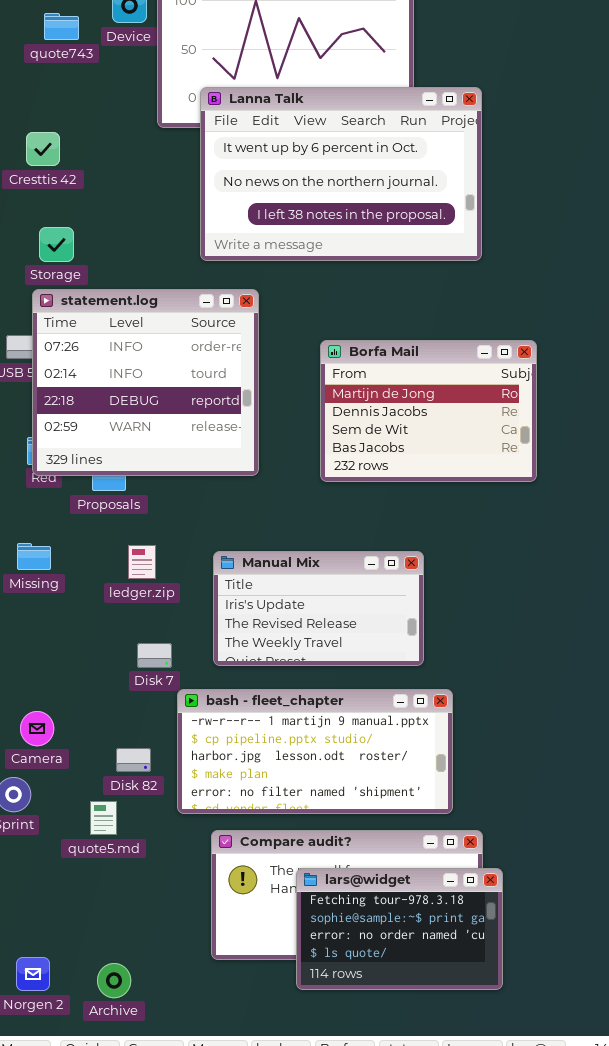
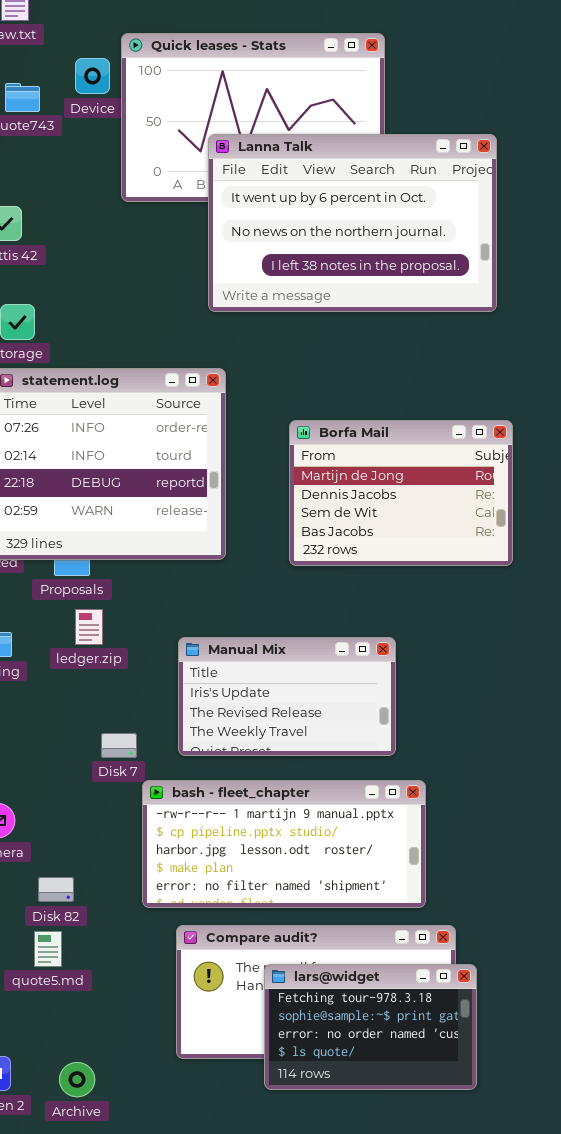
Lanna Talk: [200,87,482,261] -> [208,134,497,312], moved
ledger.zip: [128,545,156,579] -> [75,609,103,645], moved
Disk 82: [116,748,151,772] -> [38,877,74,902], moved
quote5.md: [90,801,117,835] -> [34,931,62,967], moved

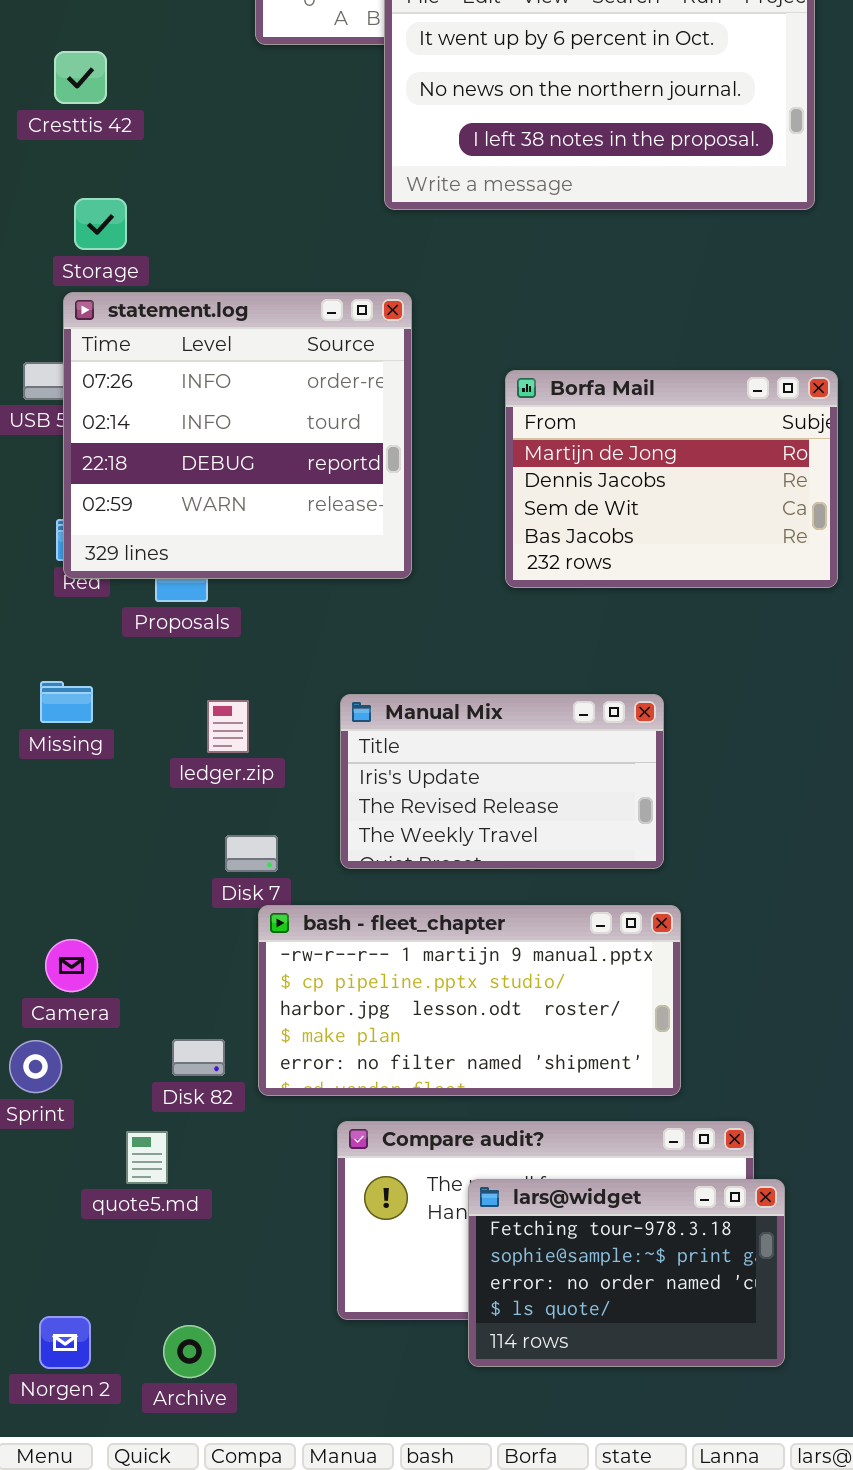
ledger.zip: [75,609,103,645] -> [207,700,249,753], moved
bash - fleet_chapter: [142,780,426,908] -> [258,905,681,1096], moved
Disk 82: [38,877,74,902] -> [172,1039,225,1076], moved

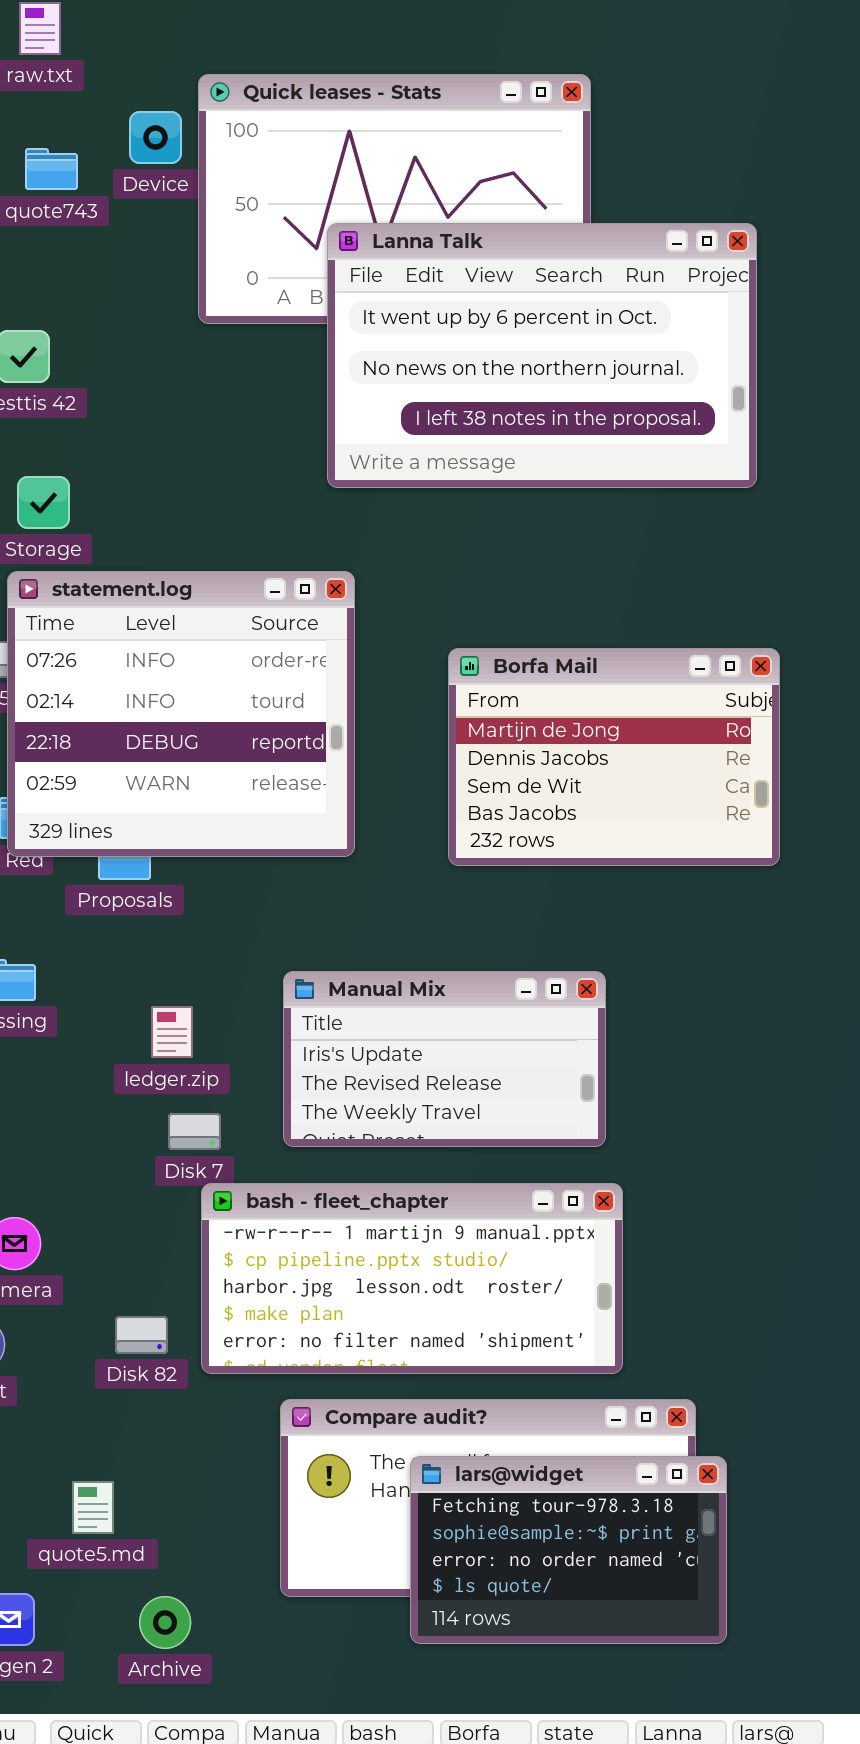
ledger.zip: [207,700,249,753] -> [151,1006,193,1058], moved
quote5.md: [126,1131,168,1184] -> [72,1481,114,1534], moved
Archive: [163,1325,216,1378] -> [139,1596,191,1649], moved

